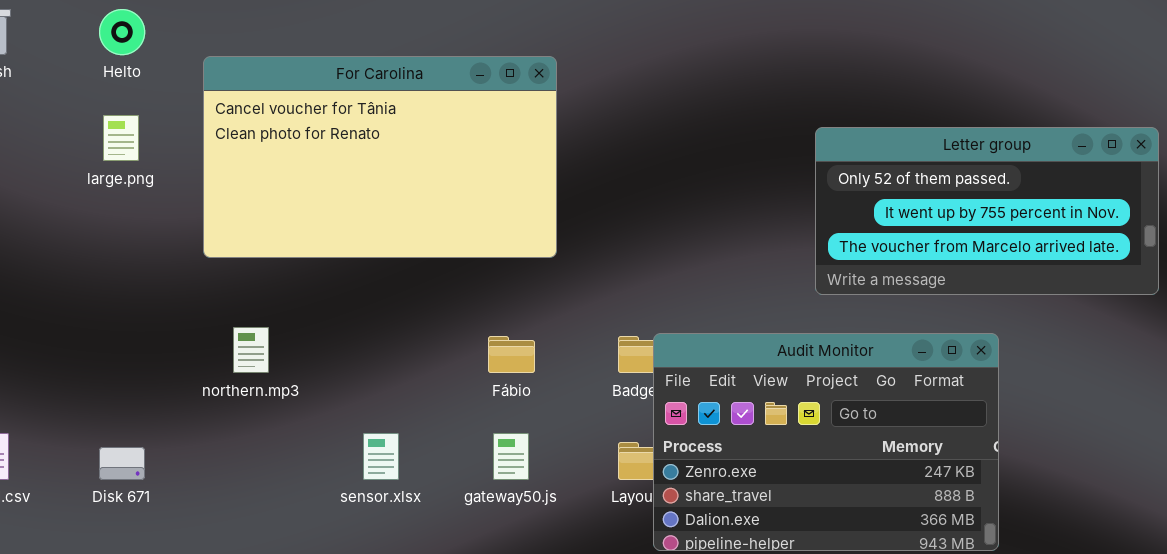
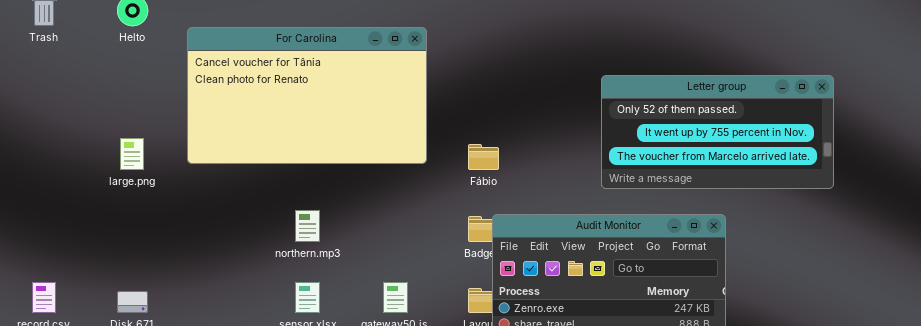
large.png: [103,115,139,161] -> [120,138,144,170], moved
northern.mp3: [233,327,269,373] -> [295,210,320,242], moved
Fábio: [488,336,535,373] -> [468,144,499,170], moved

